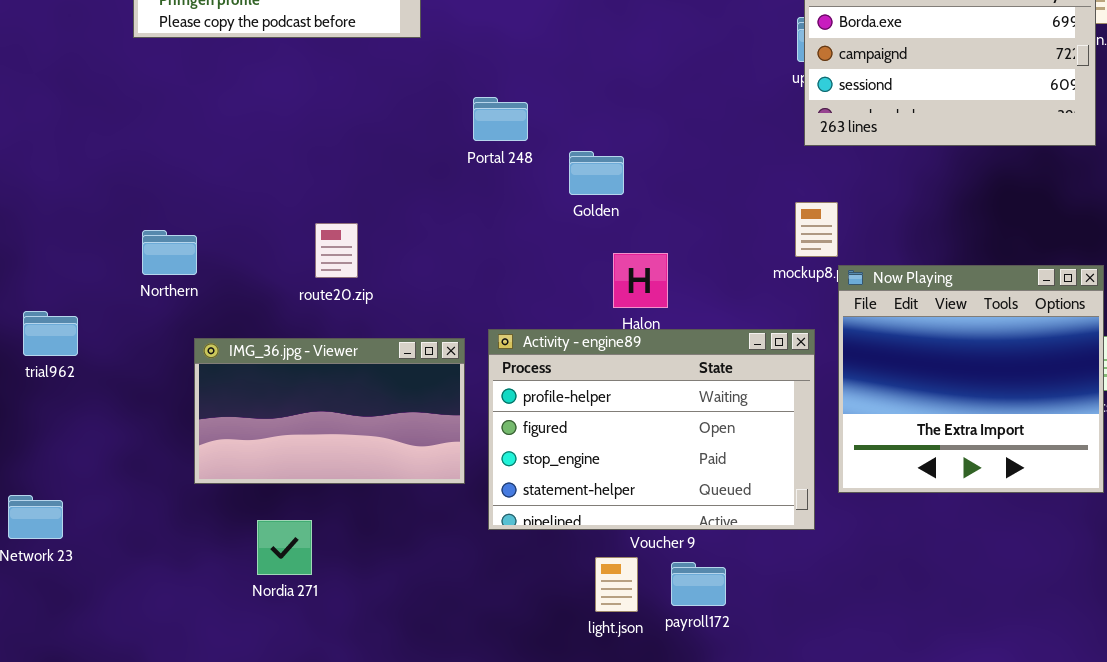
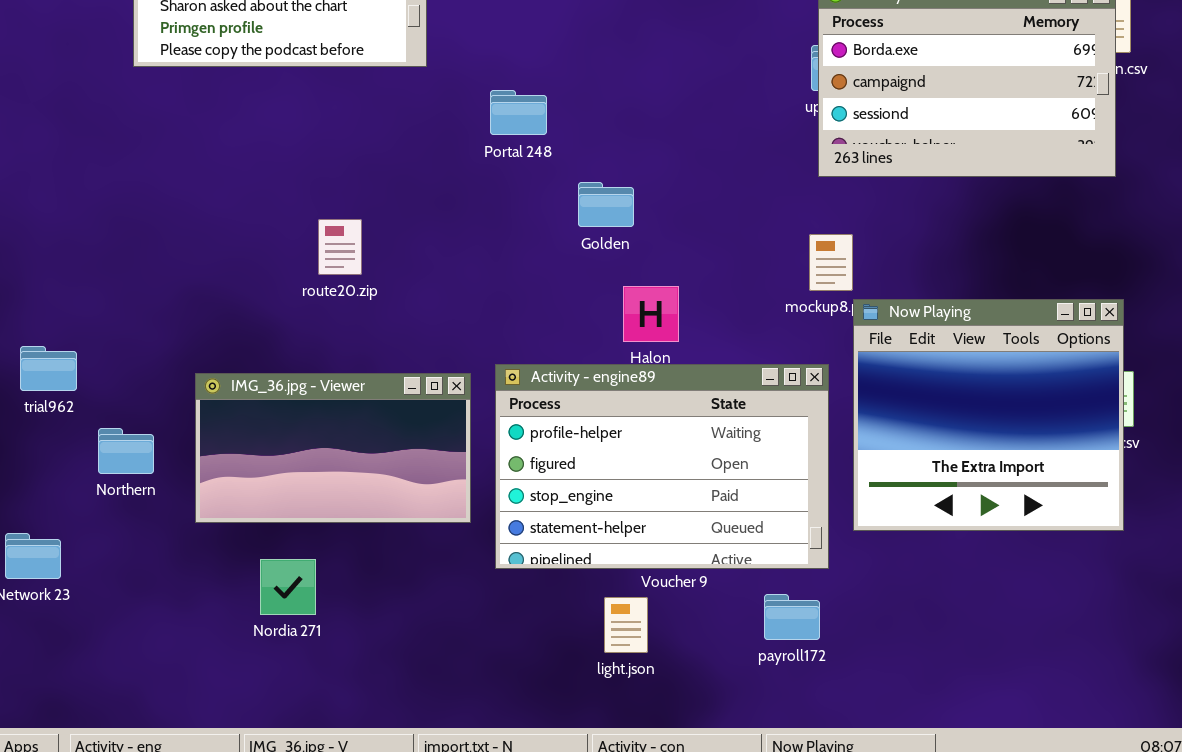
Portal 248: [473,97,528,141] -> [490,90,547,135], moved
route20.zip: [315,223,358,278] -> [318,219,362,275], moved
Northern: [142,230,197,275] -> [98,428,154,474], moved
payroll172: [671,562,726,606] -> [764,594,820,640], moved

